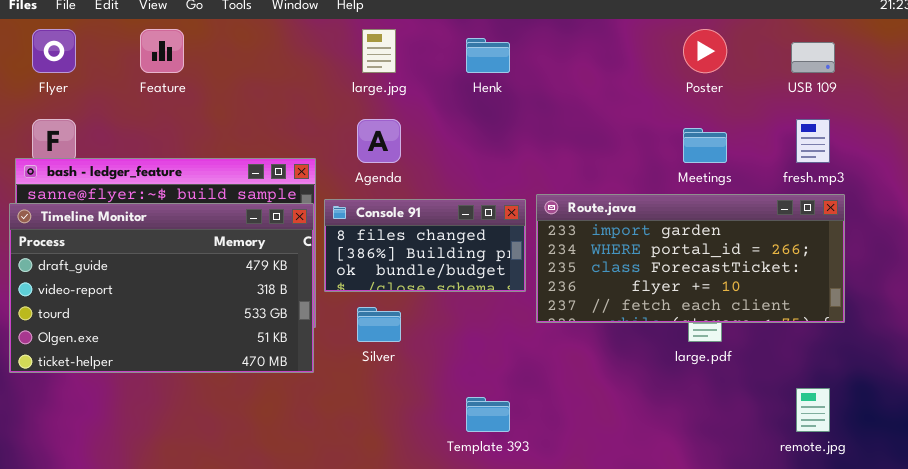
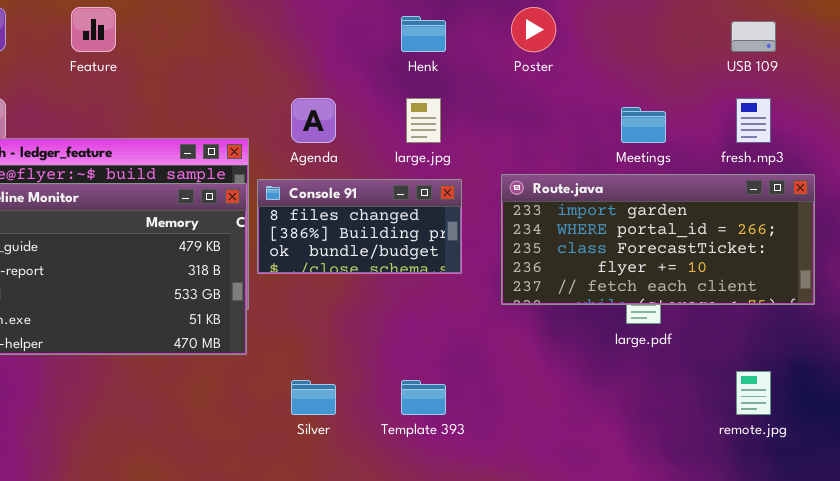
large.jpg: [362,29,396,73] -> [406,98,441,143], moved
Poster: [683,29,727,73] -> [511,7,556,52], moved
Route.java: [536,194,845,323] -> [501,174,815,305], moved
Silver: [357,307,401,342] -> [291,380,336,415], moved

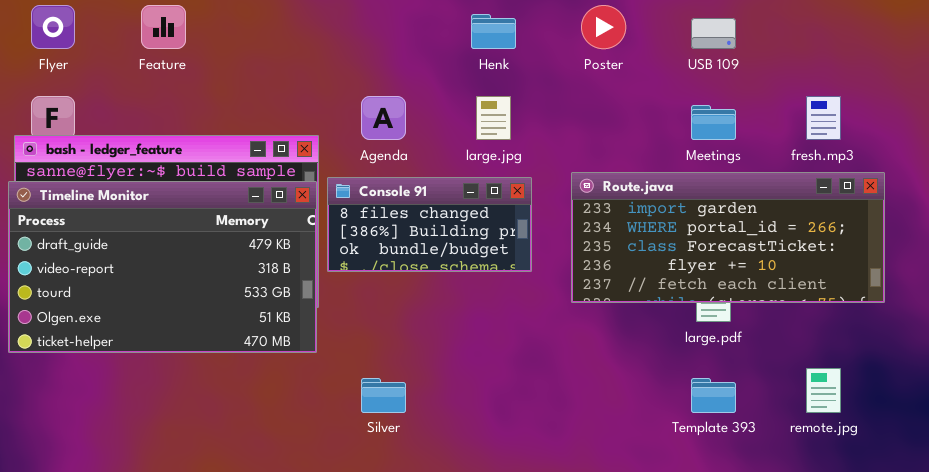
USB 109: [731,21,776,52] -> [691,18,736,49], moved
Template 393: [401,380,446,415] -> [691,378,736,413], moved

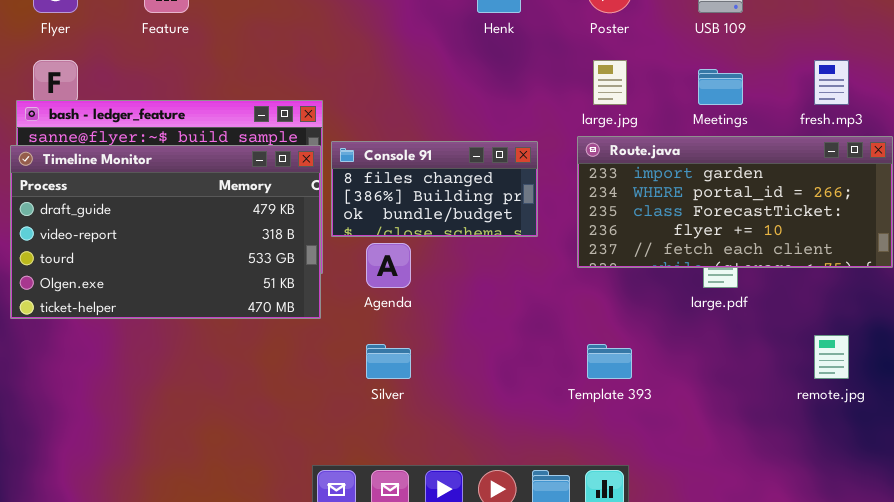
Agenda: [361,96,406,140] -> [366,243,411,288], moved
large.jpg: [476,96,511,140] -> [593,60,627,105], moved
Template 393: [691,378,736,413] -> [587,344,632,379], moved

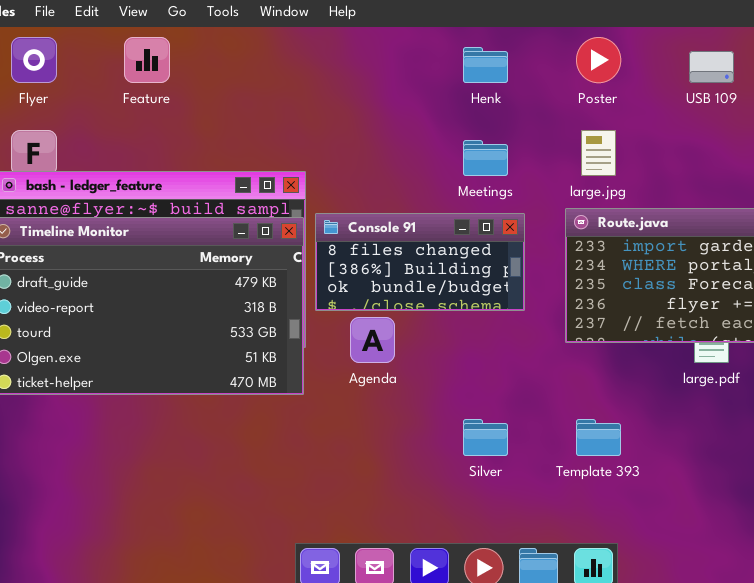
Meetings: [698,69,743,105] -> [463,140,508,176], moved
Silver: [366,344,411,379] -> [463,419,508,456], moved

